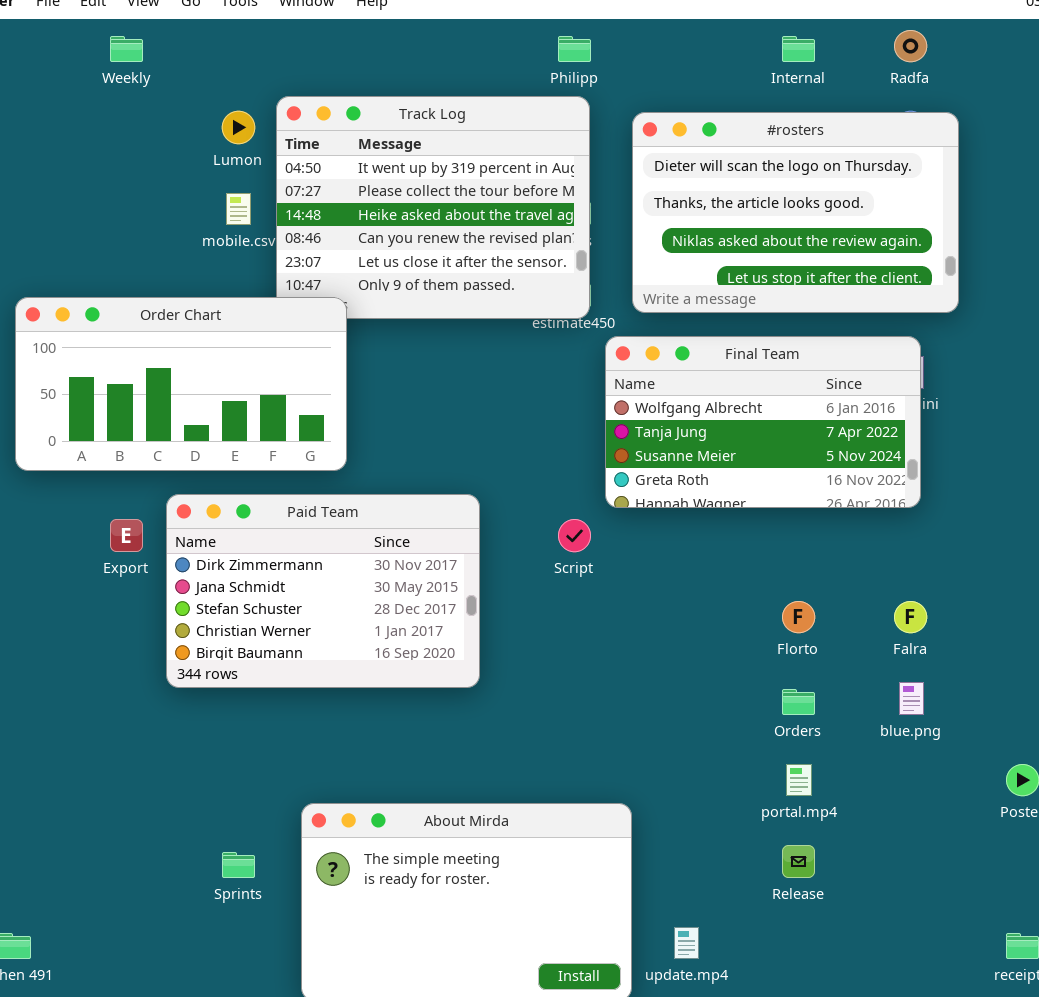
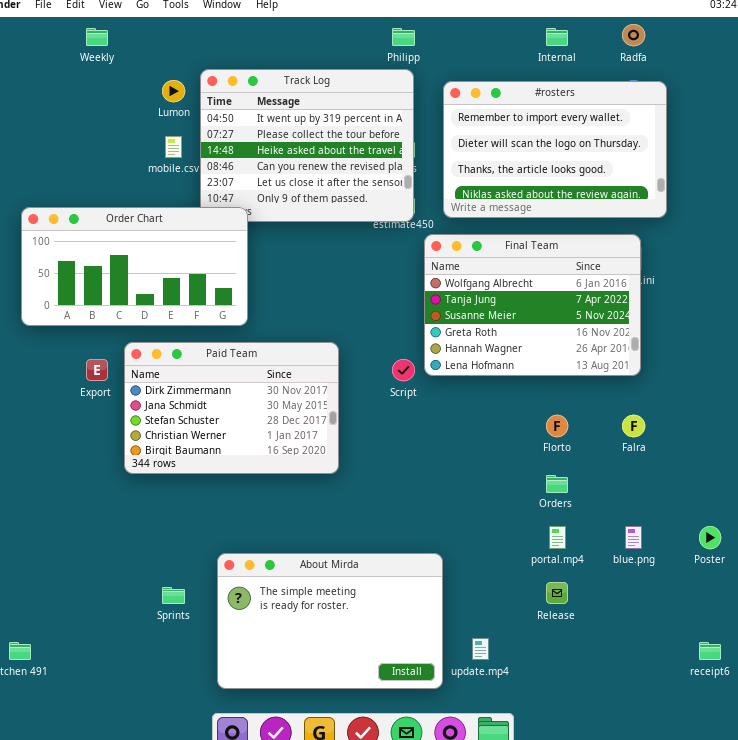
#rosters: [632,112,959,313] -> [443,81,667,218], scrolled up 1 row
Final Team: [605,336,921,508] -> [424,234,641,376], resized
blue.png: [899,682,924,715] -> [625,526,642,549], moved

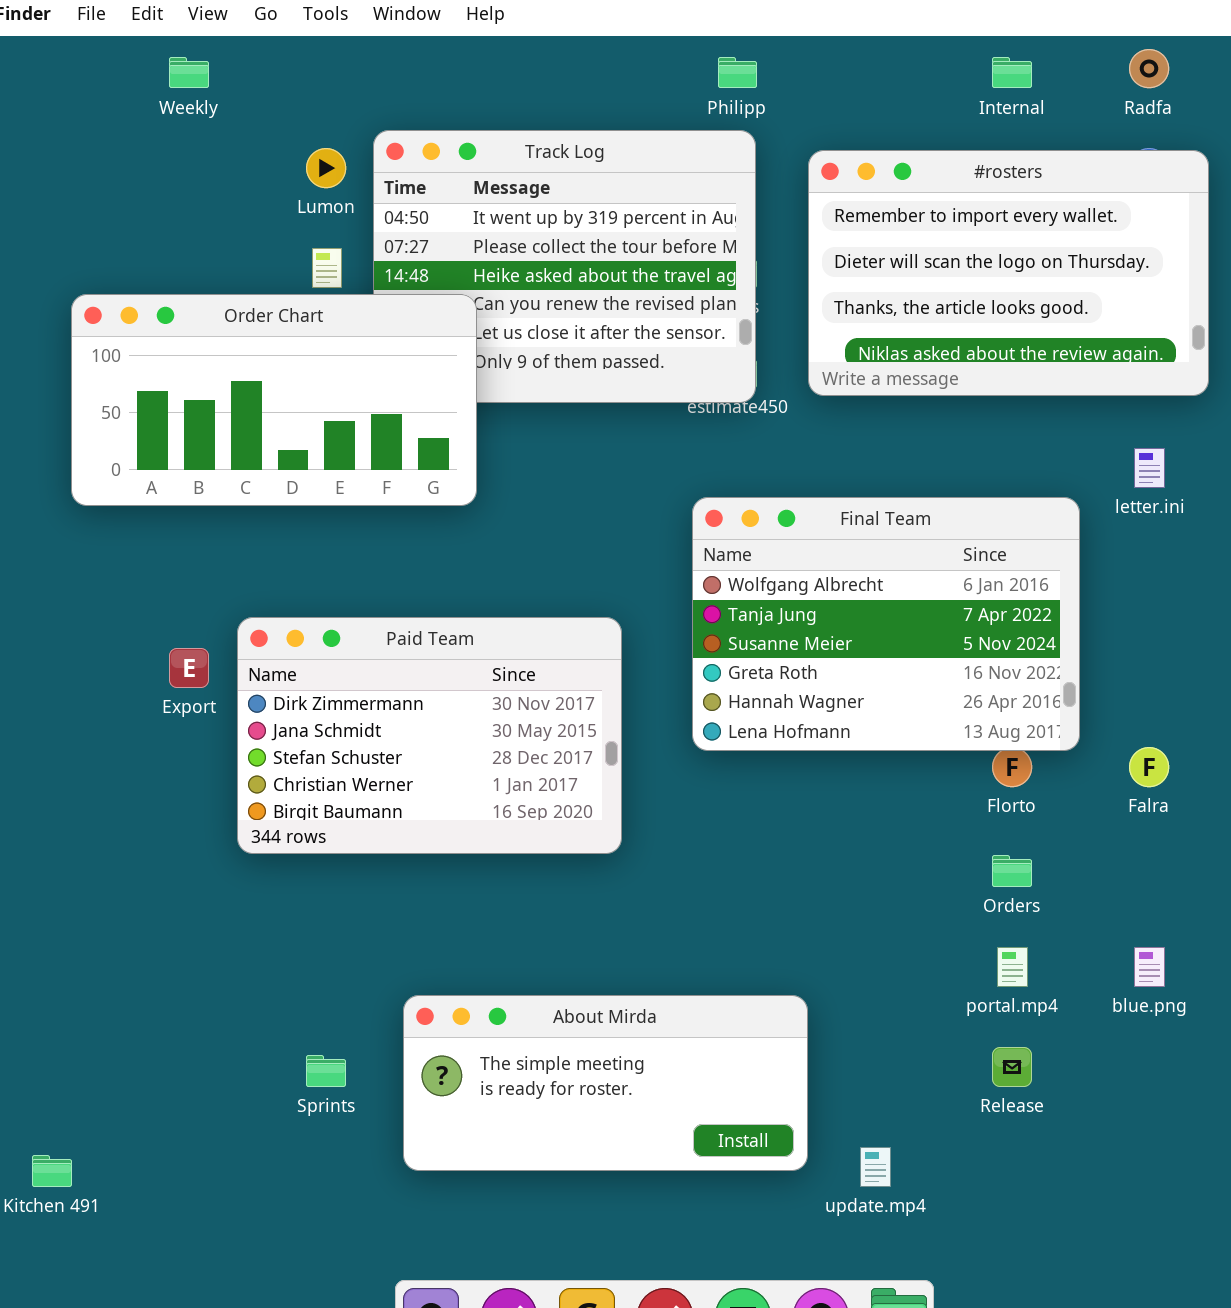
Order Chart: [21,207,248,326] -> [71,294,477,506], moved
Final Team: [424,234,641,376] -> [692,497,1080,751], moved
About Mirda: [217,553,443,689] -> [403,995,808,1171], resized

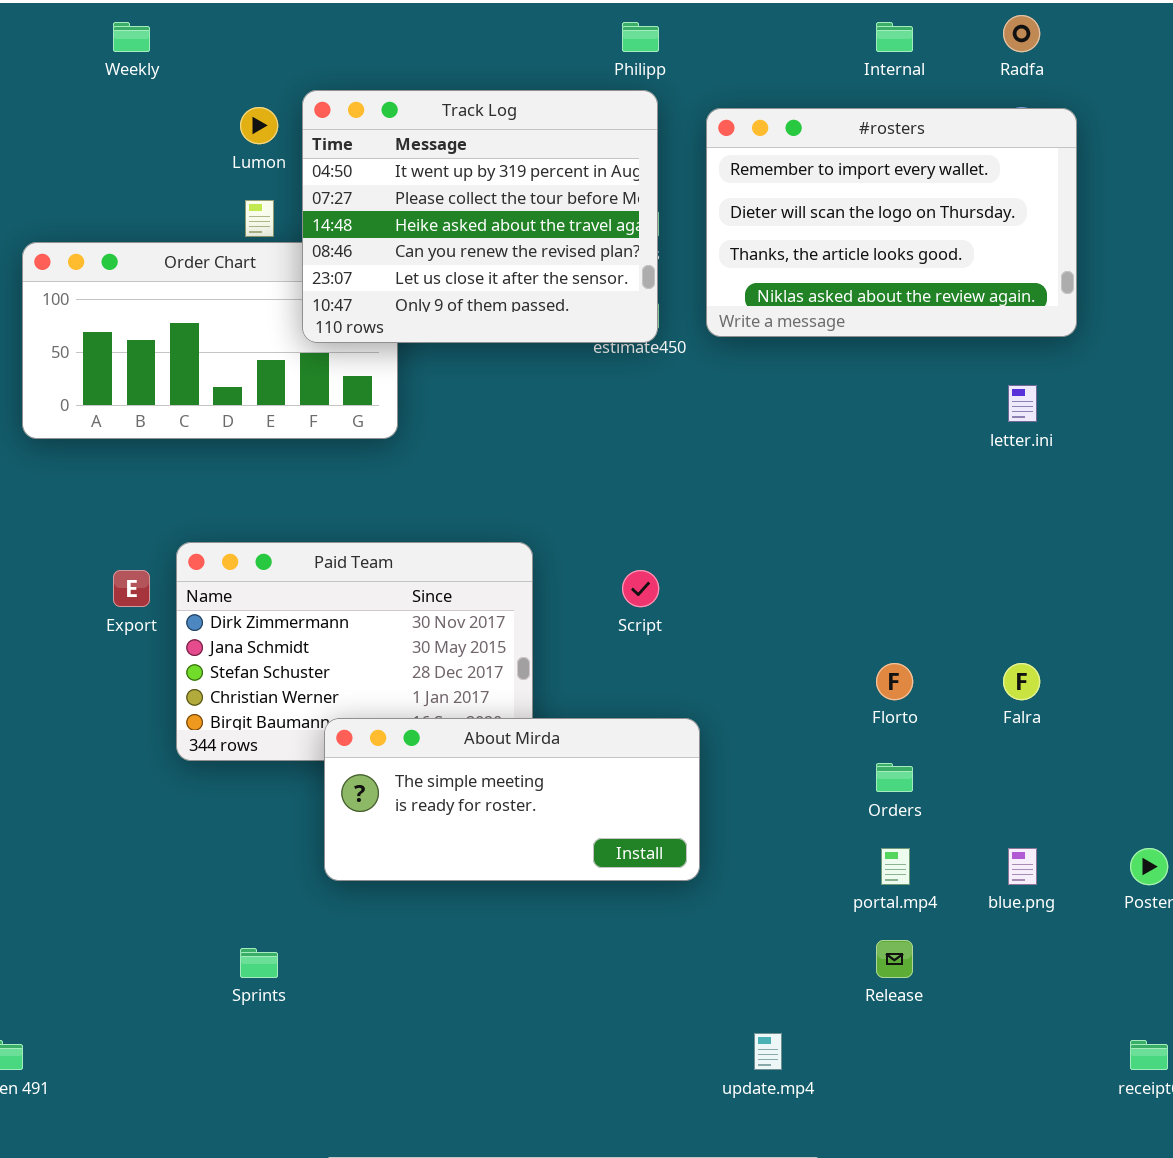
Track Log: [373,130,756,403] -> [302,90,658,343], raised
Final Team: [692,497,1080,751] -> none, closed
About Mirda: [403,995,808,1171] -> [324,718,700,881], moved

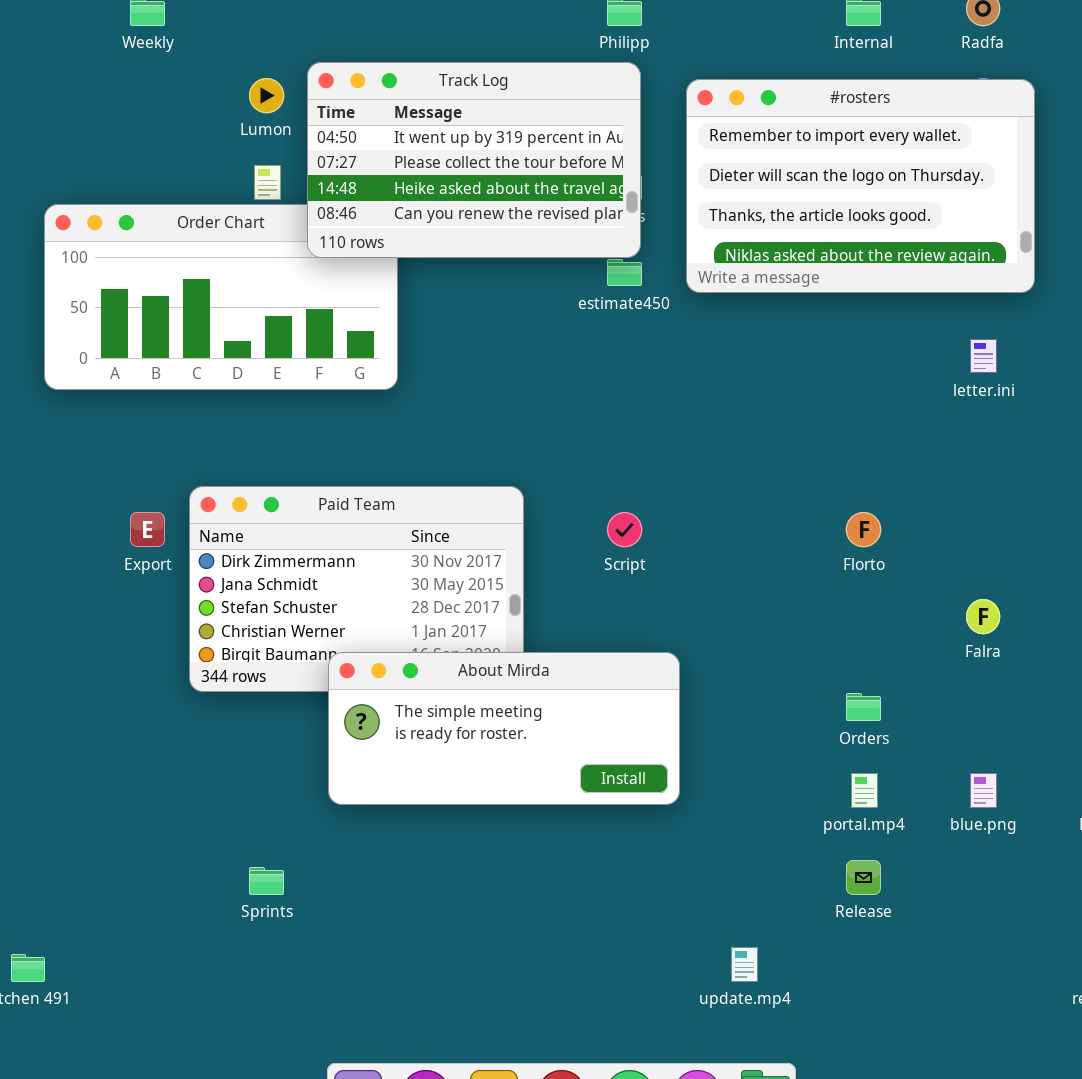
Track Log: [302,90,658,343] -> [307,62,641,258], resized
Florto: [876,663,913,700] -> [846,512,881,547], moved

